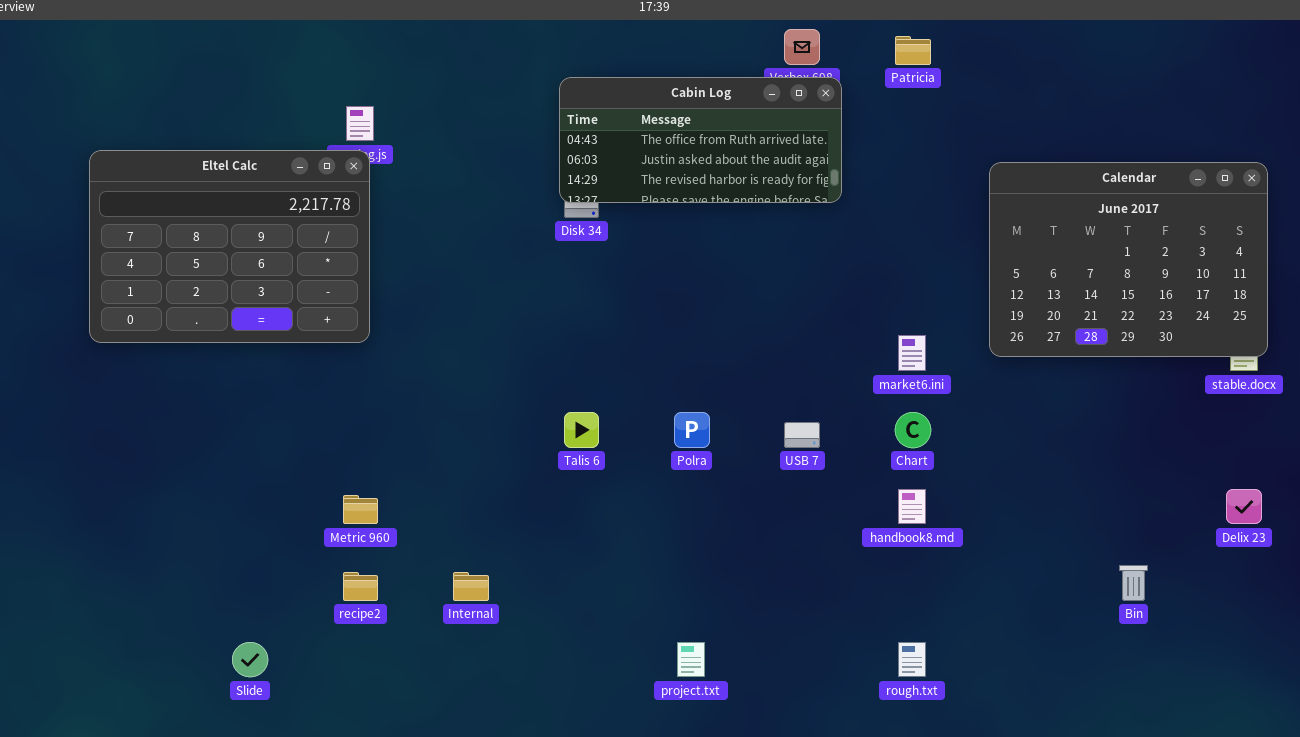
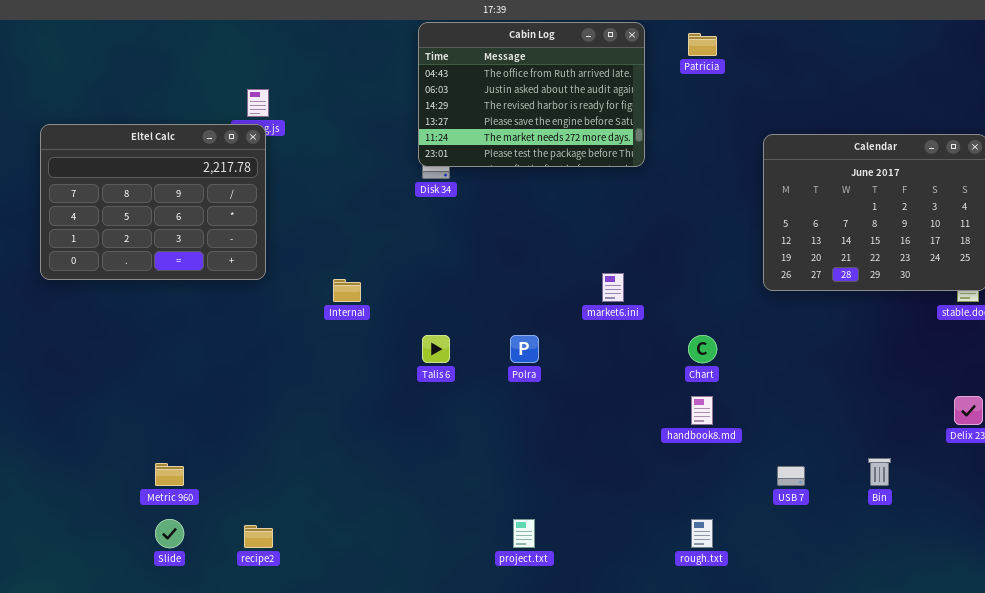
Cabin Log: [559,77,842,203] -> [418,22,645,167], resized
market6.ini: [898,335,926,371] -> [602,273,624,302], moved
USB 7: [784,422,820,448] -> [777,466,805,486], moved
Metric 960: [343,495,378,524] -> [155,463,184,486], moved
recipe2: [343,572,378,601] -> [244,525,273,548], moved
Internal: [453,572,489,601] -> [333,279,361,302], moved

